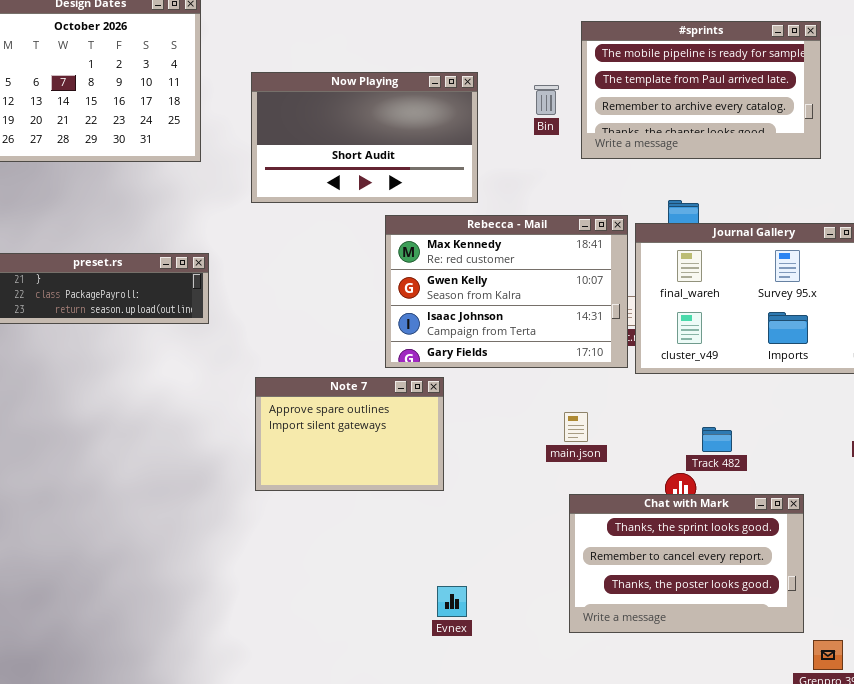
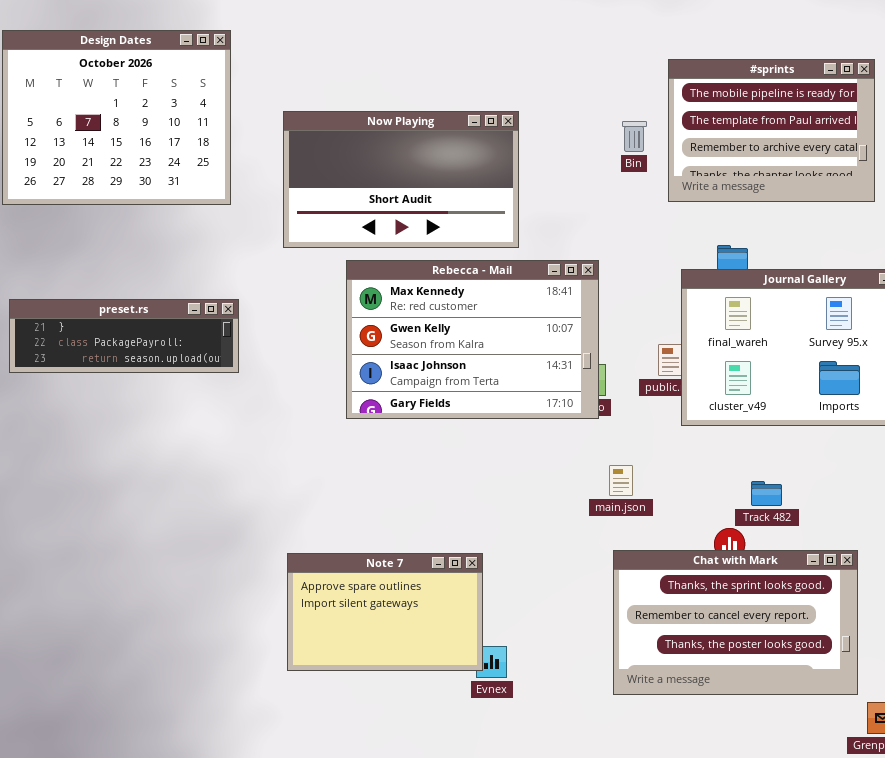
#sprints: [581,21,821,159] -> [668,59,875,202], resized
Bin: [534,85,559,115] -> [622,121,647,152], moved
Rebecca - Mail: [385,215,628,368] -> [346,260,599,419], moved
Note 7: [255,377,444,491] -> [287,553,483,671], moved

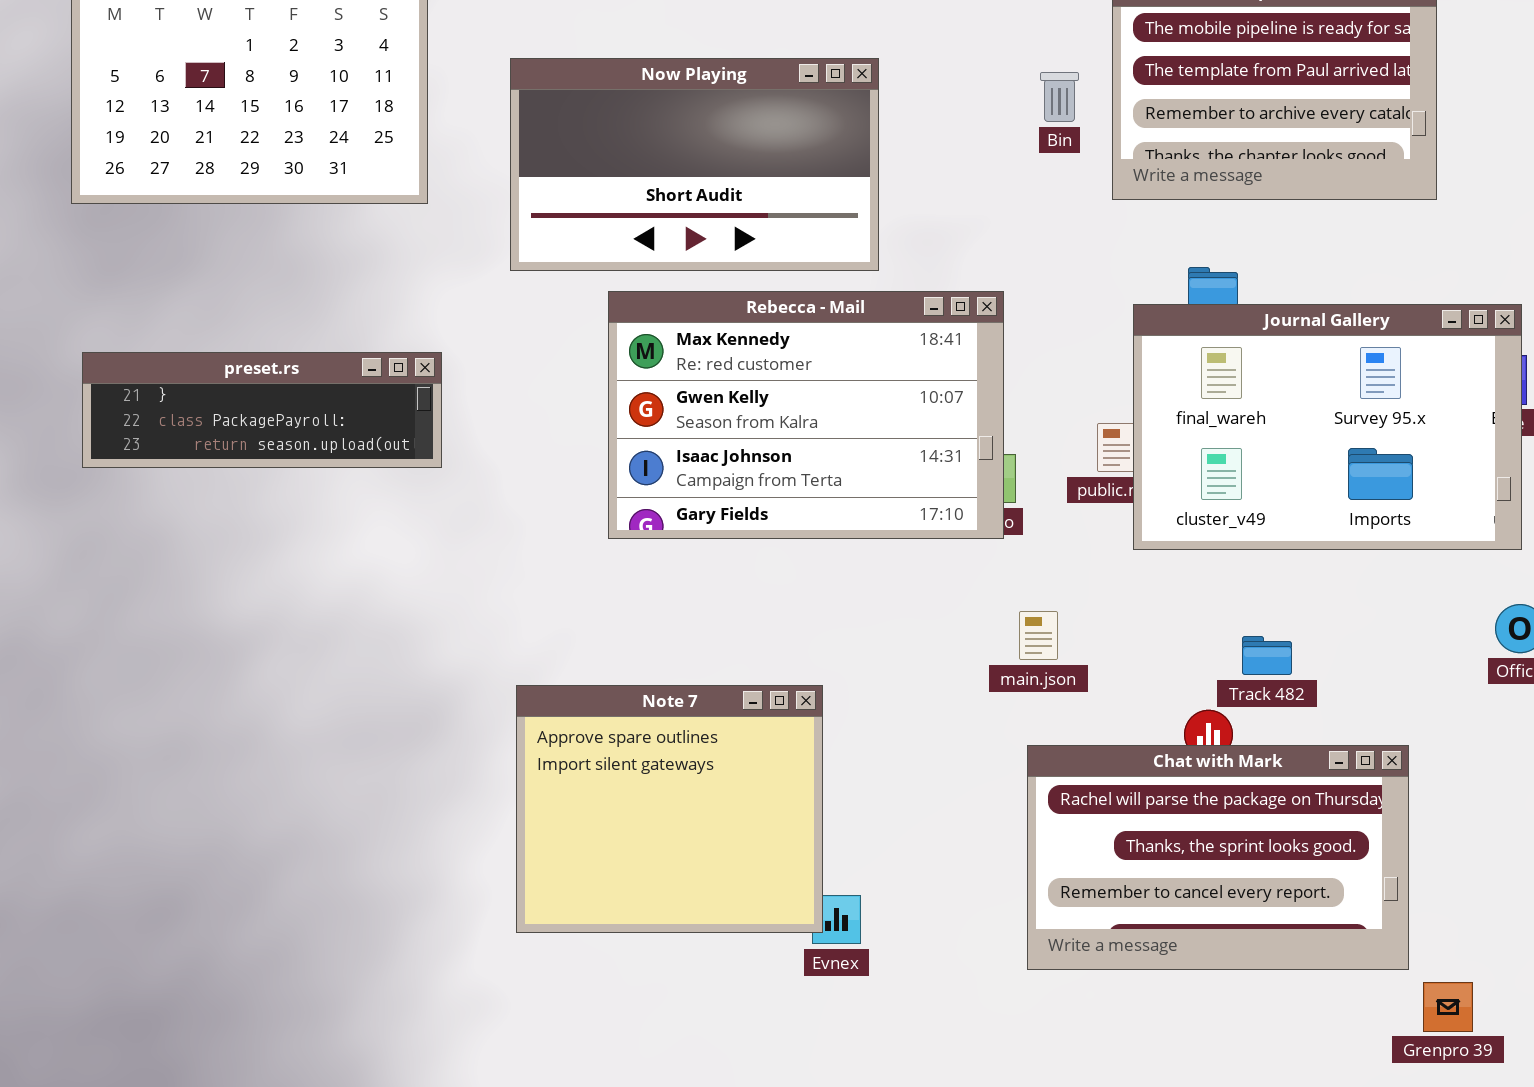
Chat with Mark: [613,550,858,695] -> [1027,745,1409,970], scrolled up 1 row
Note 7: [287,553,483,671] -> [516,685,823,933], resized

